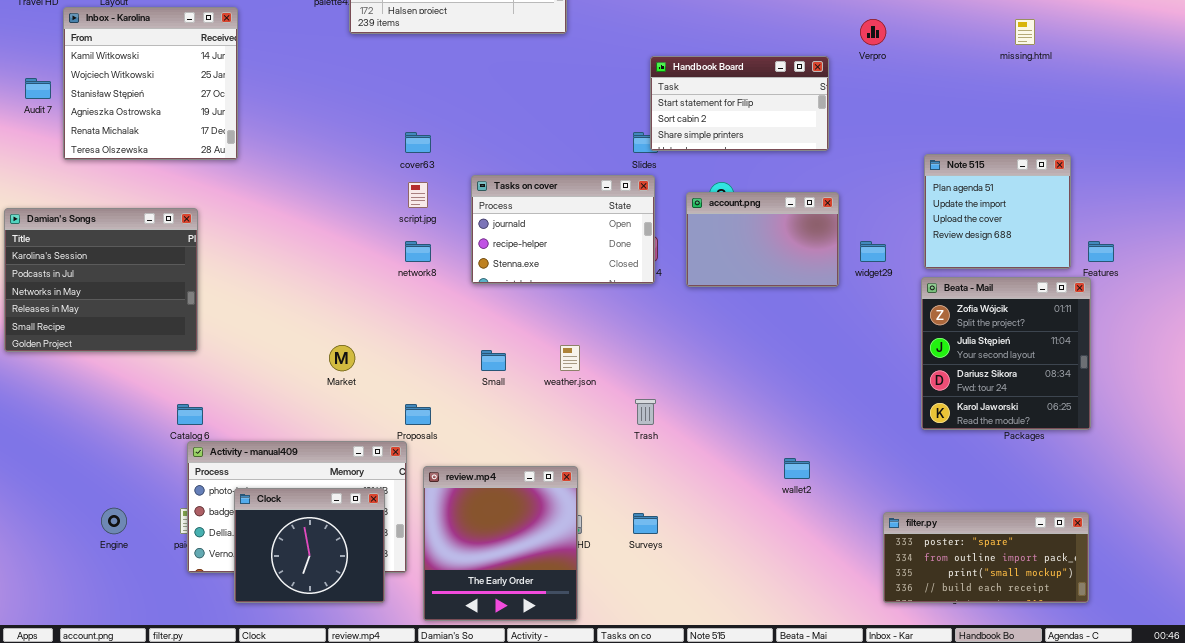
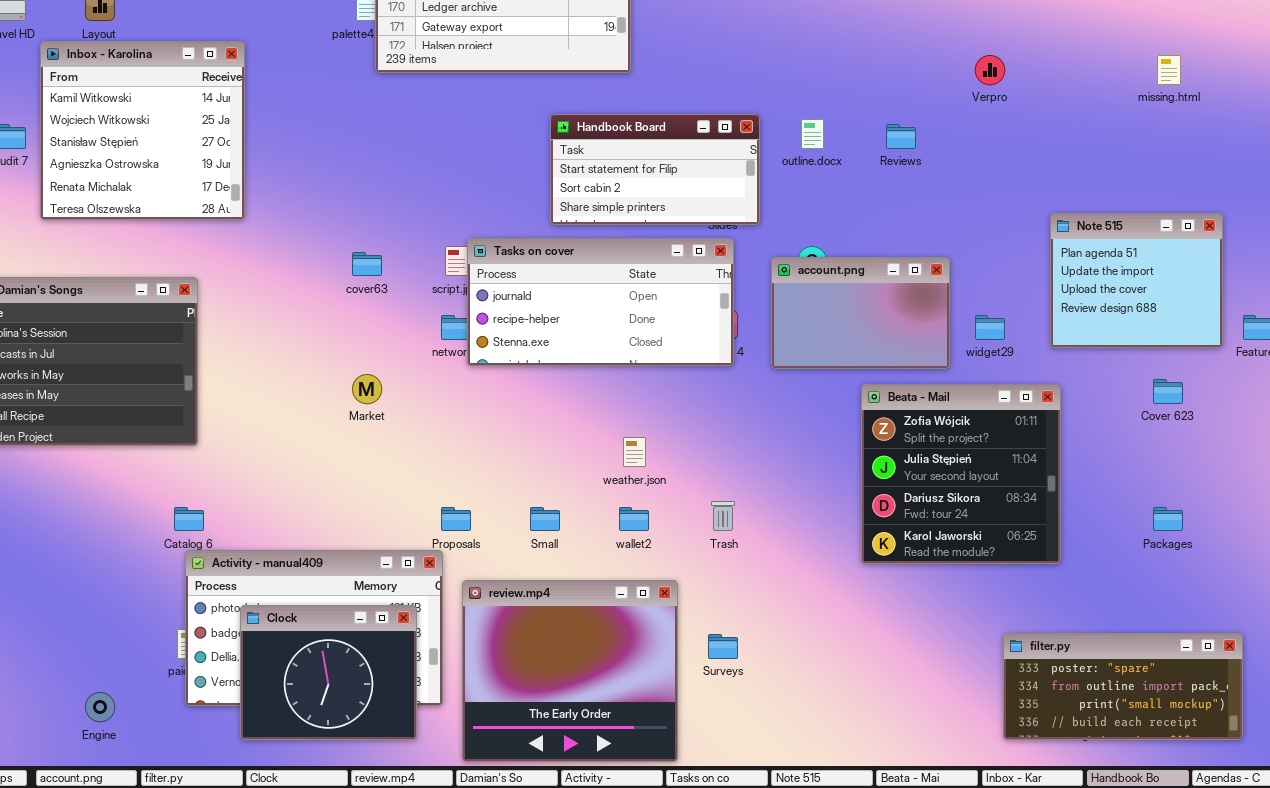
Handbook Board: [650,56,829,151] -> [550,114,760,225], moved
cover63: [405,132,431,153] -> [352,252,382,276], moved
Tasks on cover: [471,175,655,284] -> [467,238,734,366], resized
Beata - Mail: [921,277,1091,430] -> [861,384,1061,564], moved
Market: [329,345,355,371] -> [352,374,382,404], moved
Small: [481,350,506,371] -> [530,507,560,531], moved
wallet2: [784,458,810,479] -> [619,507,649,531], moved
review.mp4: [423,466,578,621] -> [462,580,678,762], resized
Engine: [101,508,127,534] -> [85,692,115,722], moved

